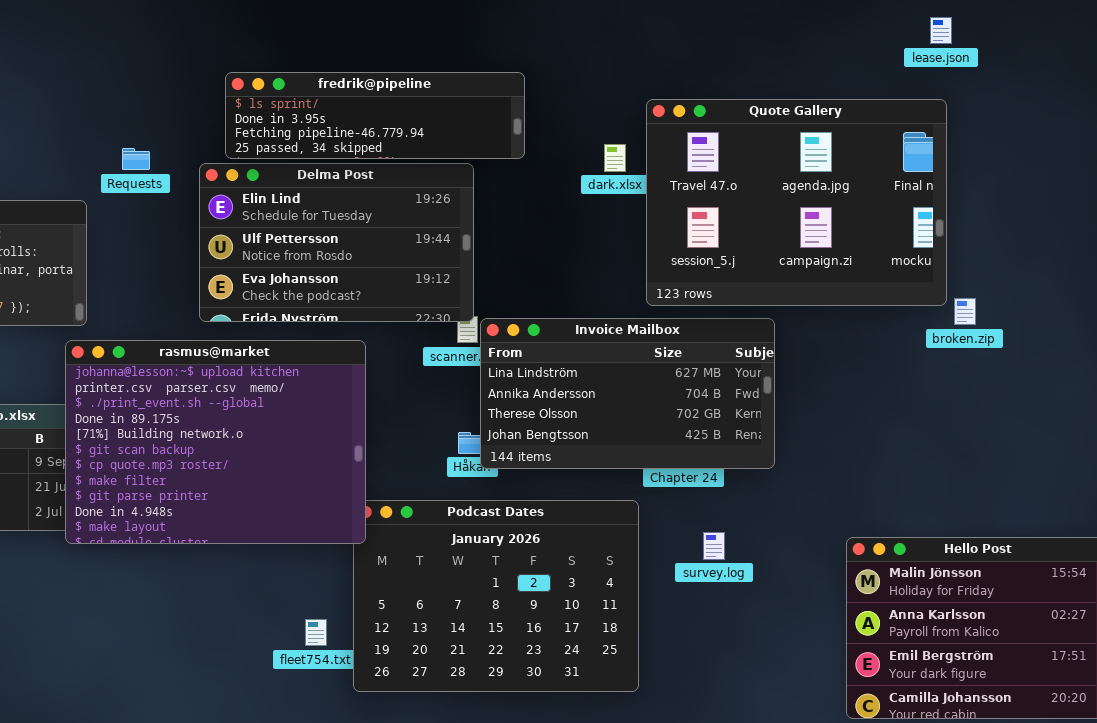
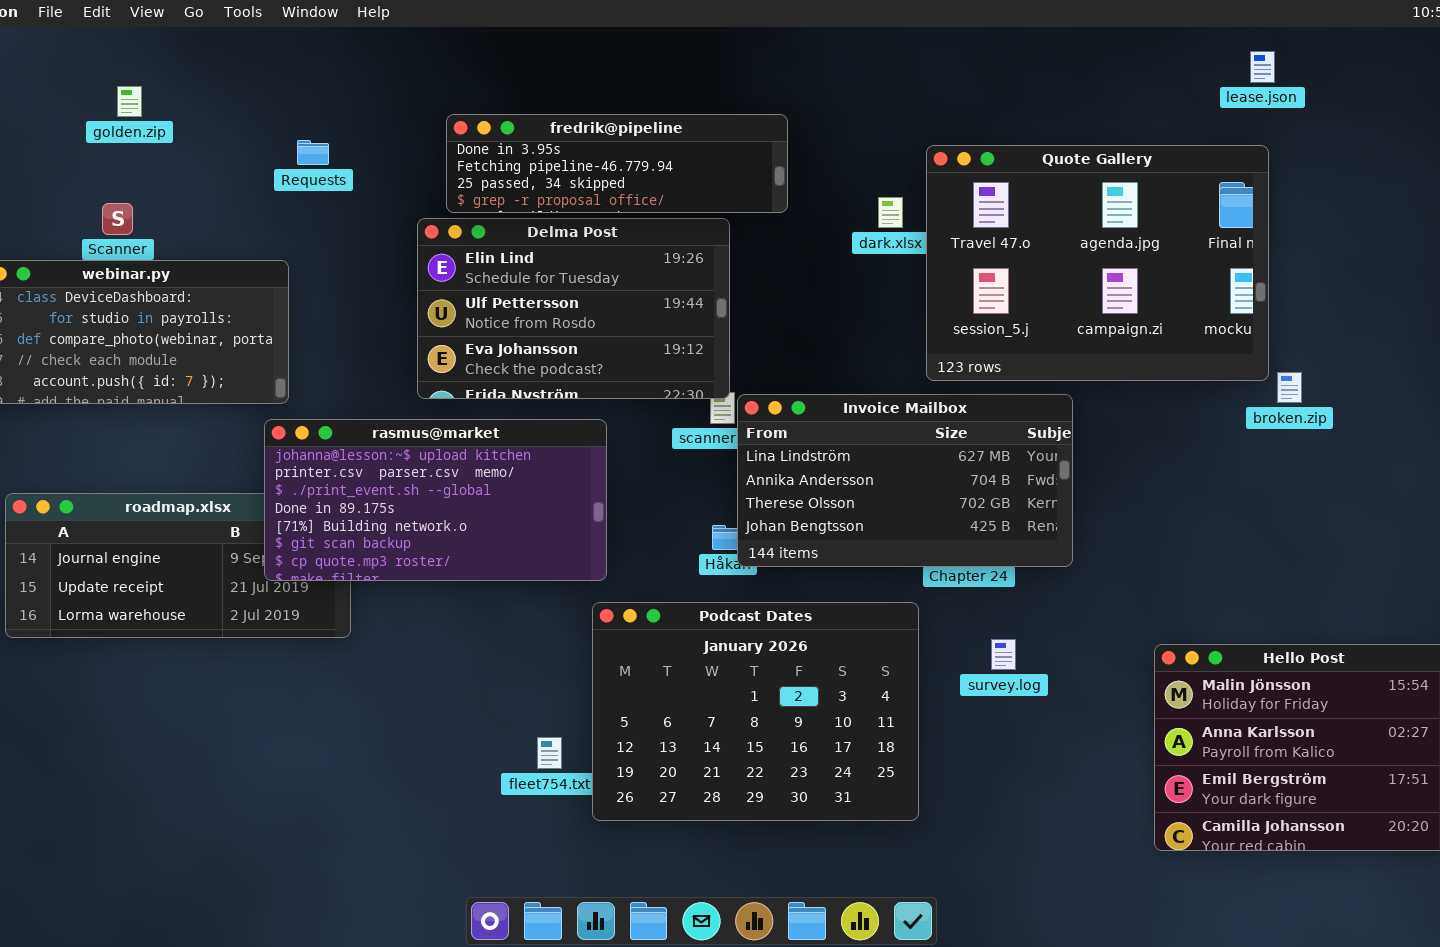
fredrik@pipeline: [225,72,525,159] -> [446,114,788,213], scrolled down 1 row
Requests: [122,148,150,170] -> [297,140,329,165], moved
rasmus@market: [65,340,366,544] -> [264,419,607,581], resized

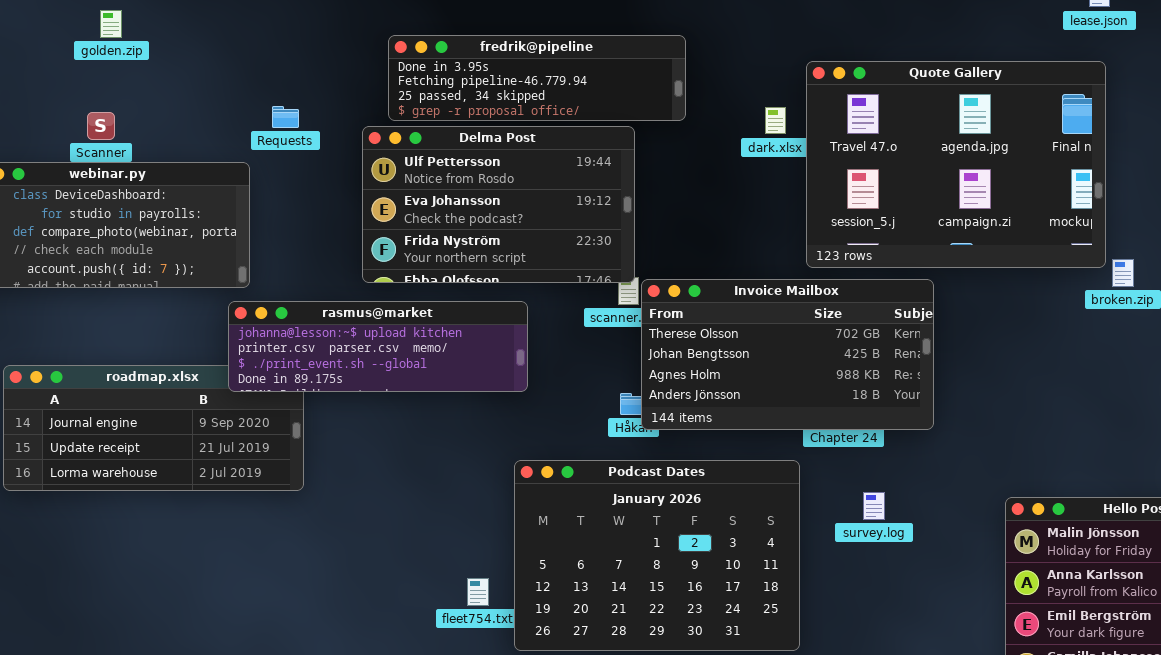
Requests: [297,140,329,165] -> [272,106,299,128], moved
Delma Post: [417,218,730,399] -> [362,126,635,283], scrolled down 1 row
Invoice Mailbox: [737,394,1073,567] -> [641,279,934,430], scrolled down 2 rows
rasmus@market: [264,419,607,581] -> [228,301,528,392], resized

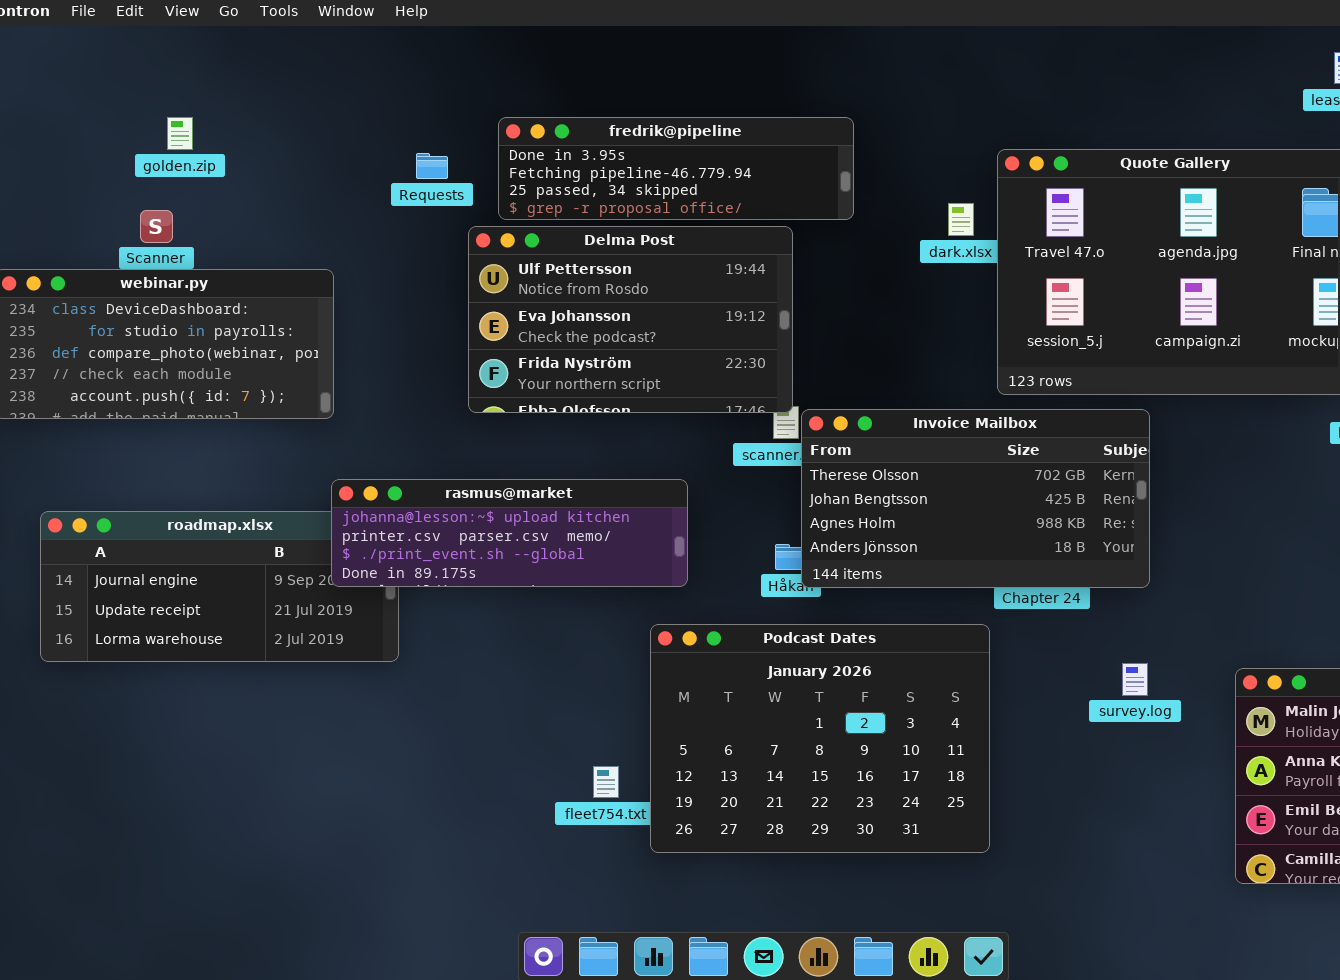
golden.zip: [100,10,122,38] -> [167,117,193,150], moved
Requests: [272,106,299,128] -> [416,153,448,179], moved
rasmus@market: [228,301,528,392] -> [331,479,688,587], moved
survey.log: [863,492,885,520] -> [1122,663,1148,696], moved

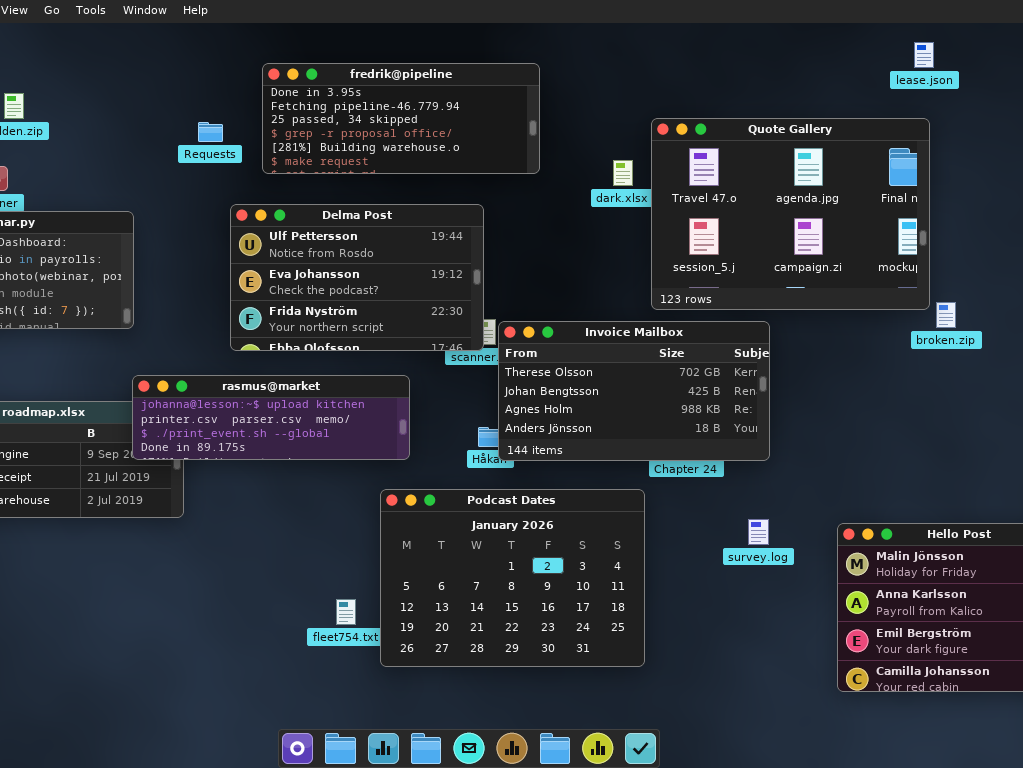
fredrik@pipeline: [498,117,854,220] -> [262,63,540,174], resized
Delma Post: [468,226,793,413] -> [230,204,484,351], moved

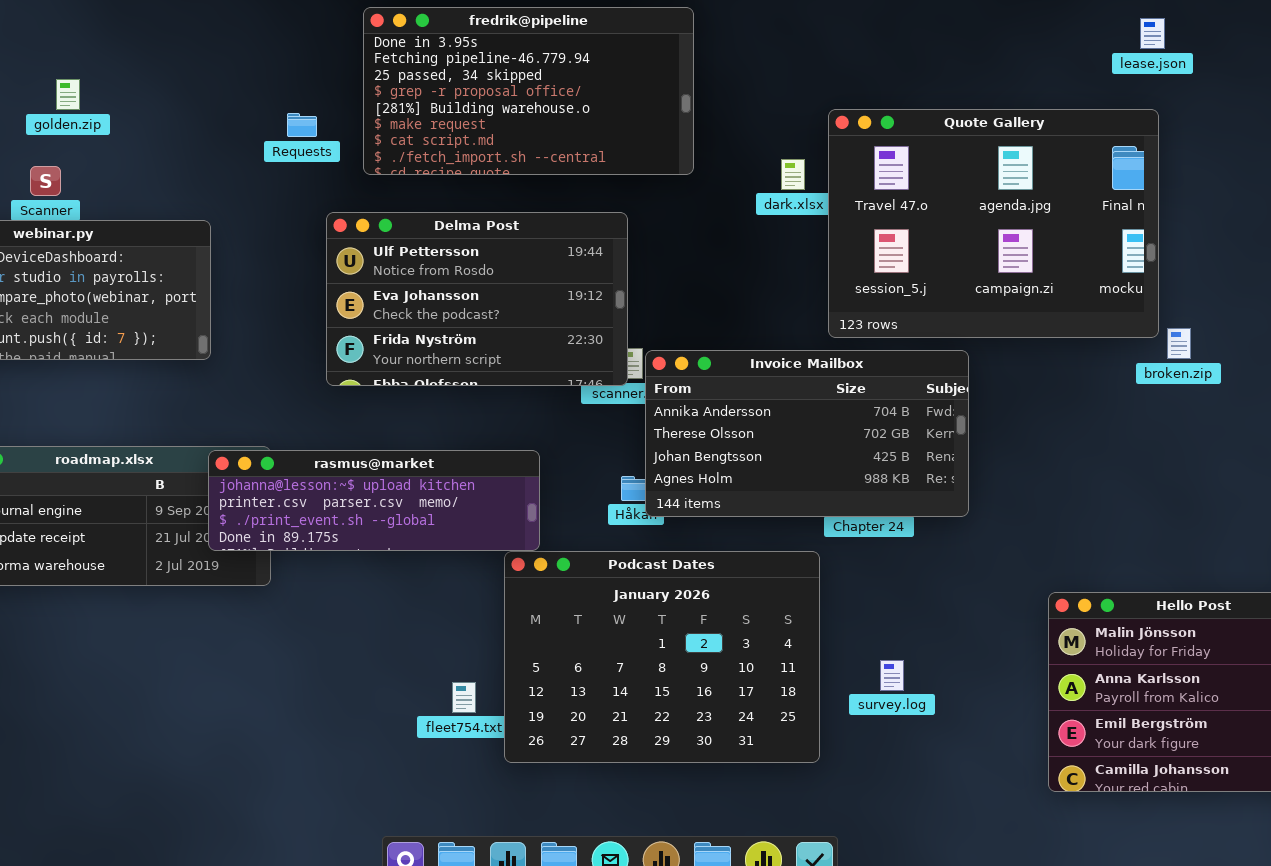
fredrik@pipeline: [262,63,540,174] -> [363,7,694,175], resized
Invoice Mailbox: [498,321,770,461] -> [645,350,969,517], scrolled up 1 row
rasmus@market: [132,375,410,460] -> [208,450,540,551], moved
survey.log: [748,519,769,545] -> [880,660,904,691], moved

